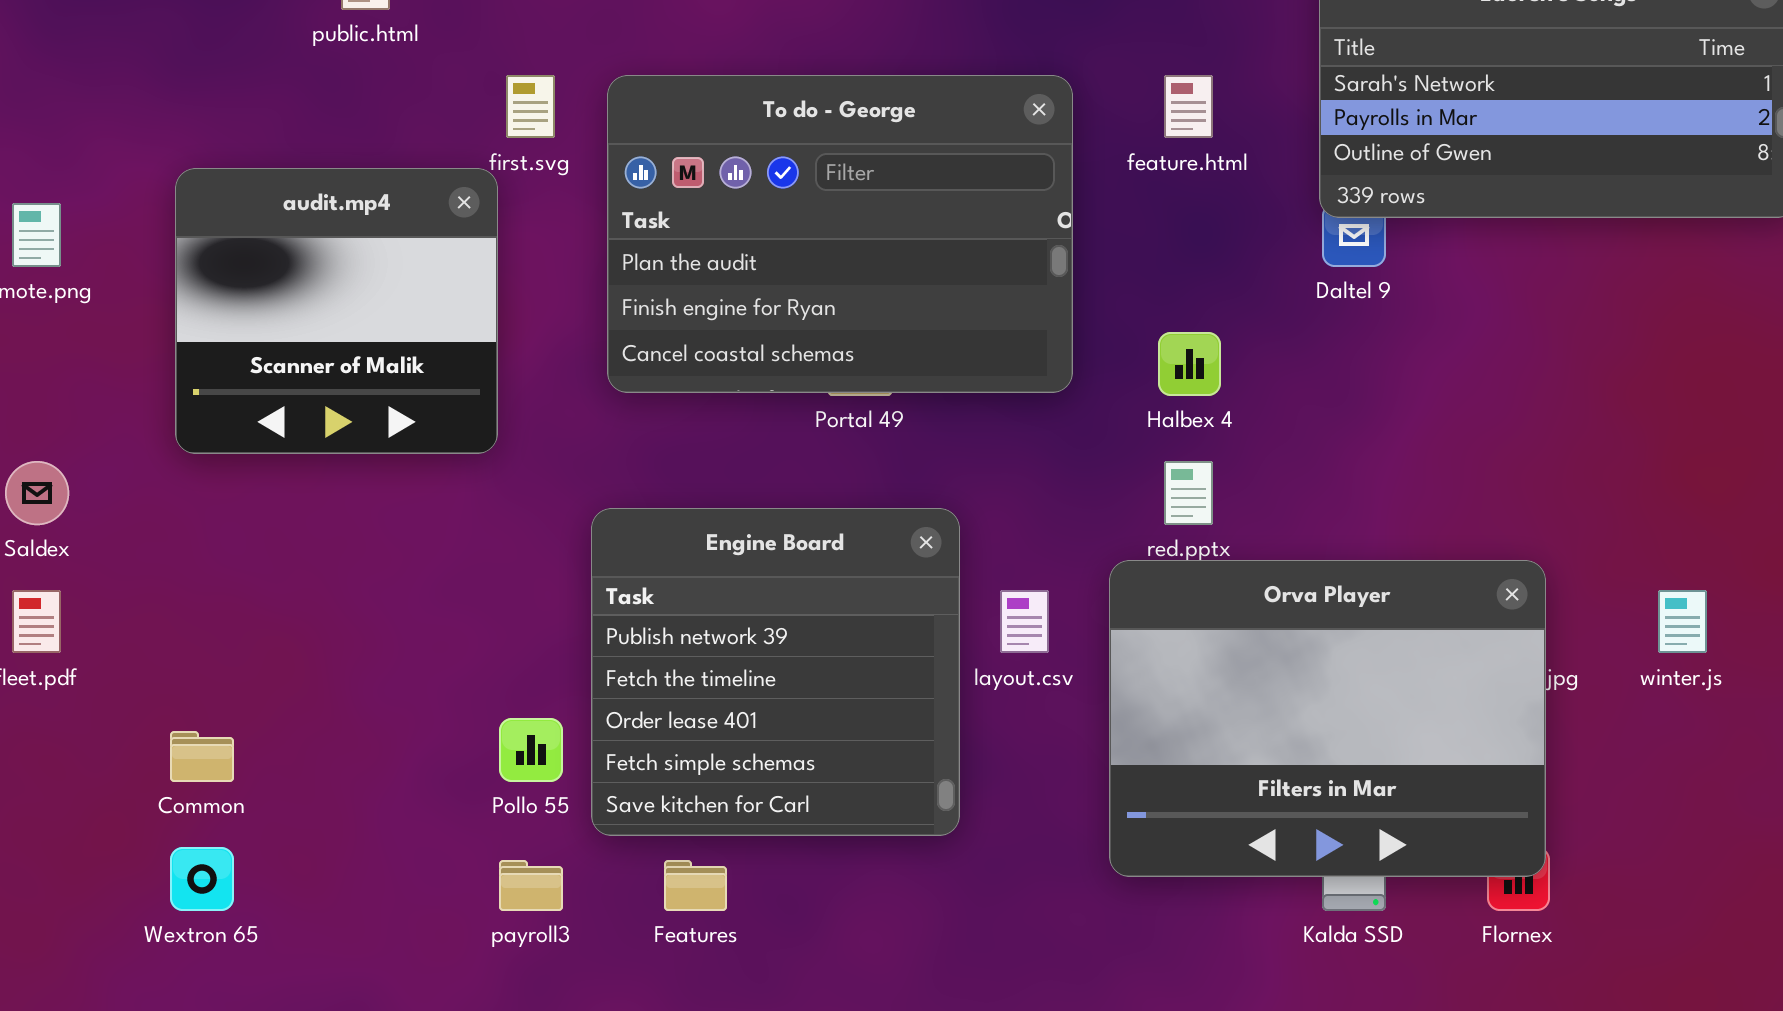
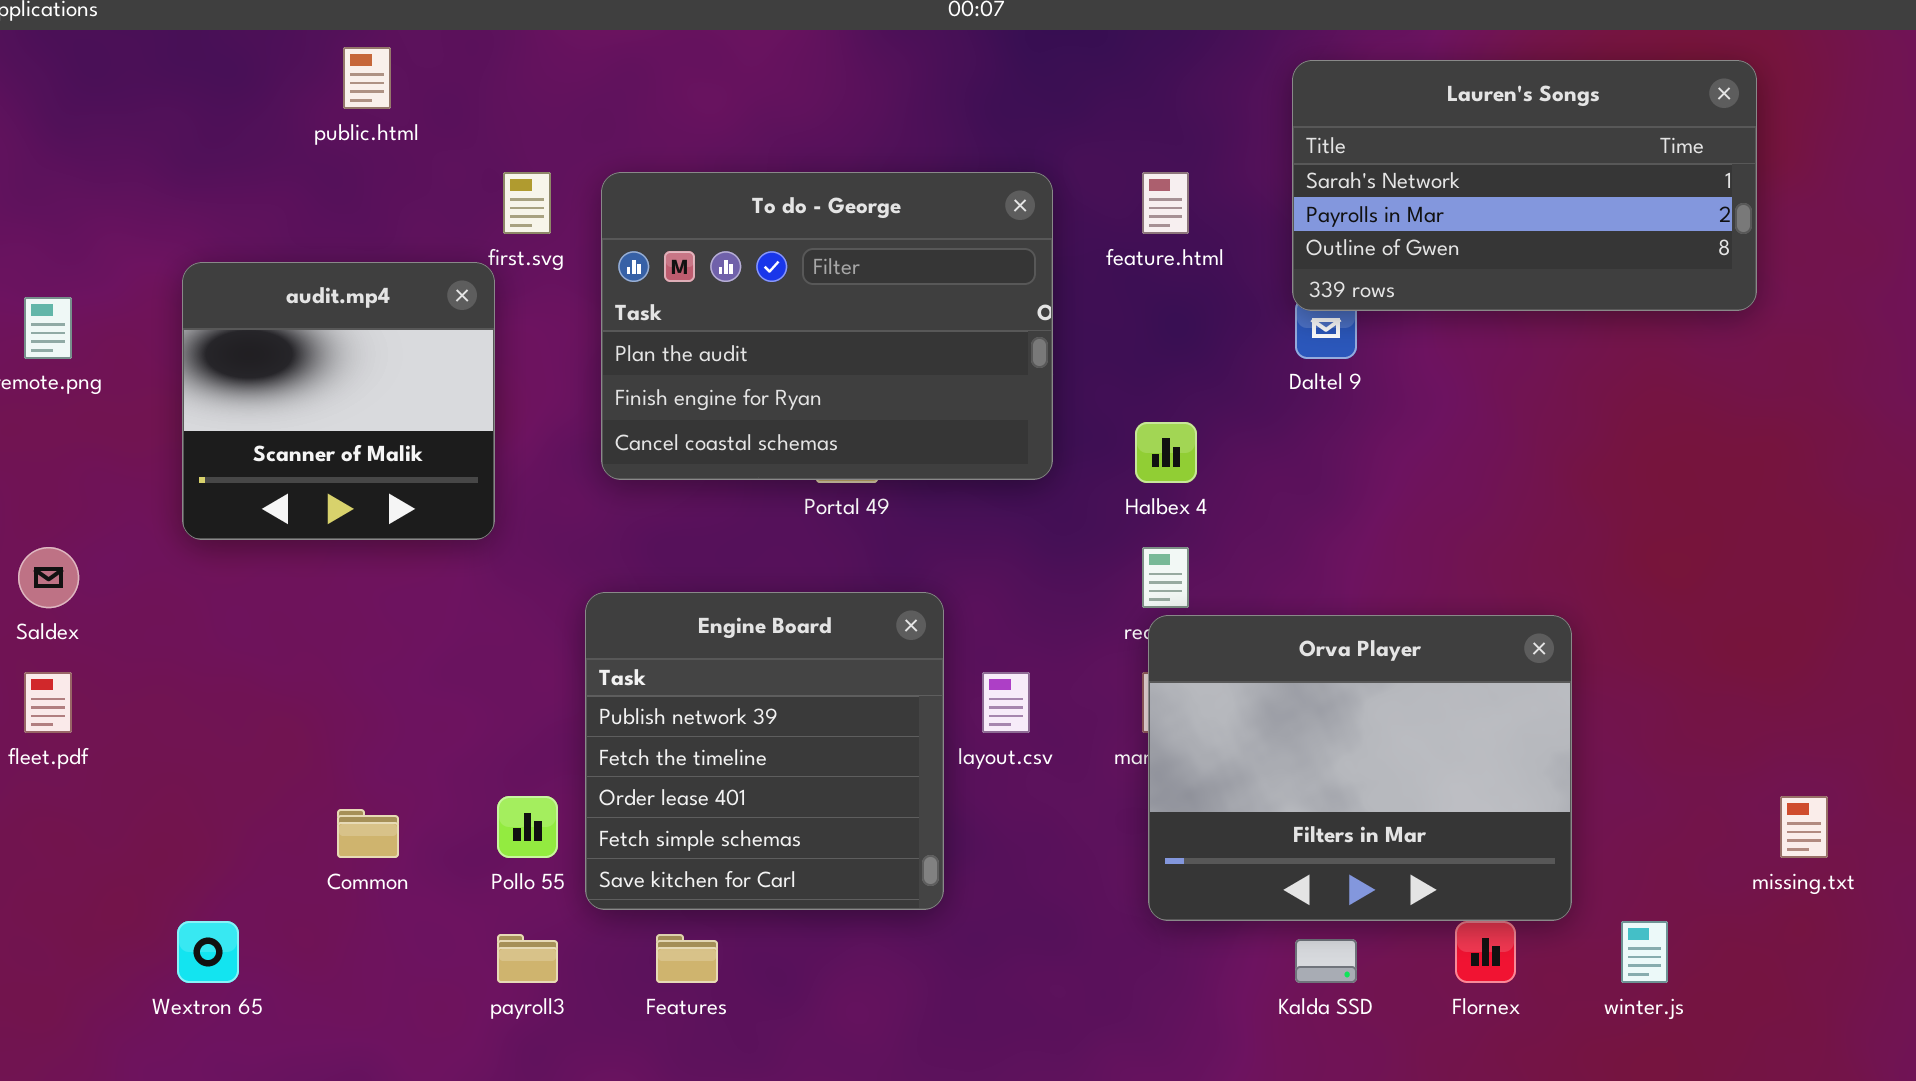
Orva Player: [1109,560,1546,877] -> [1148,615,1572,921], moved
winter.js: [1658,590,1707,653] -> [1621,921,1668,983], moved
Common: [170,731,234,782] -> [337,809,399,858], moved

